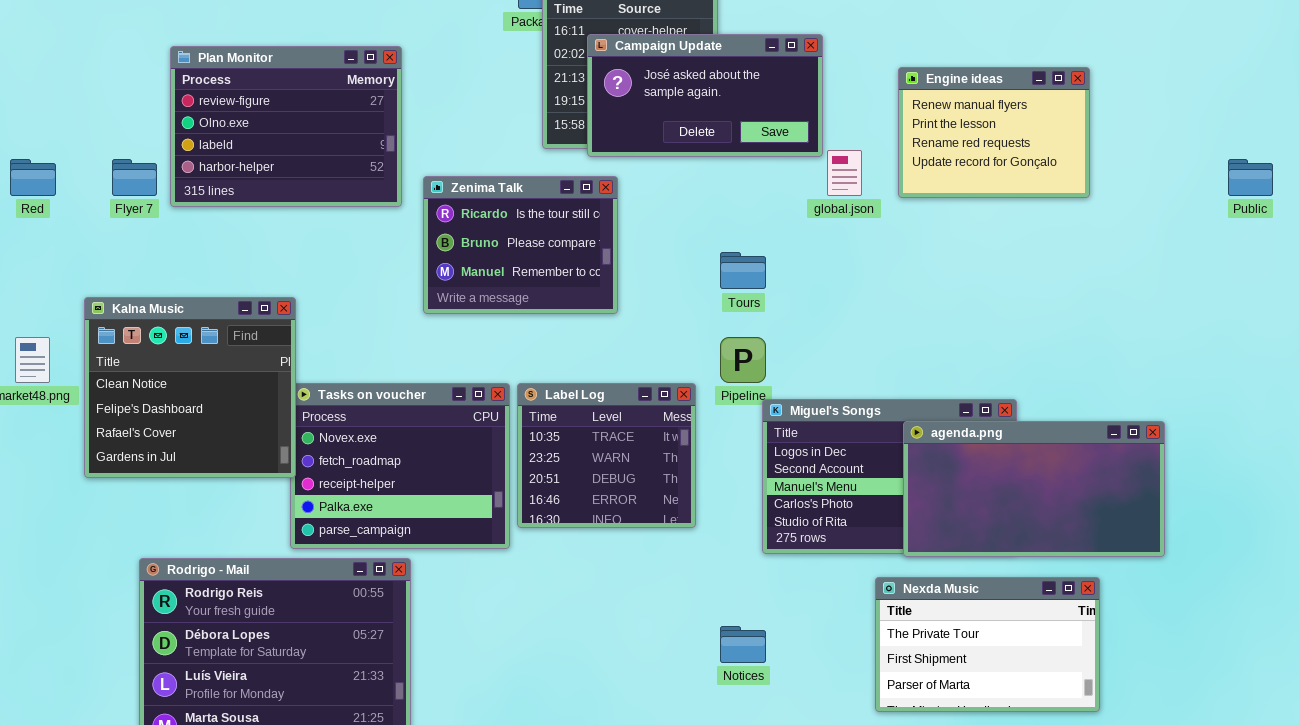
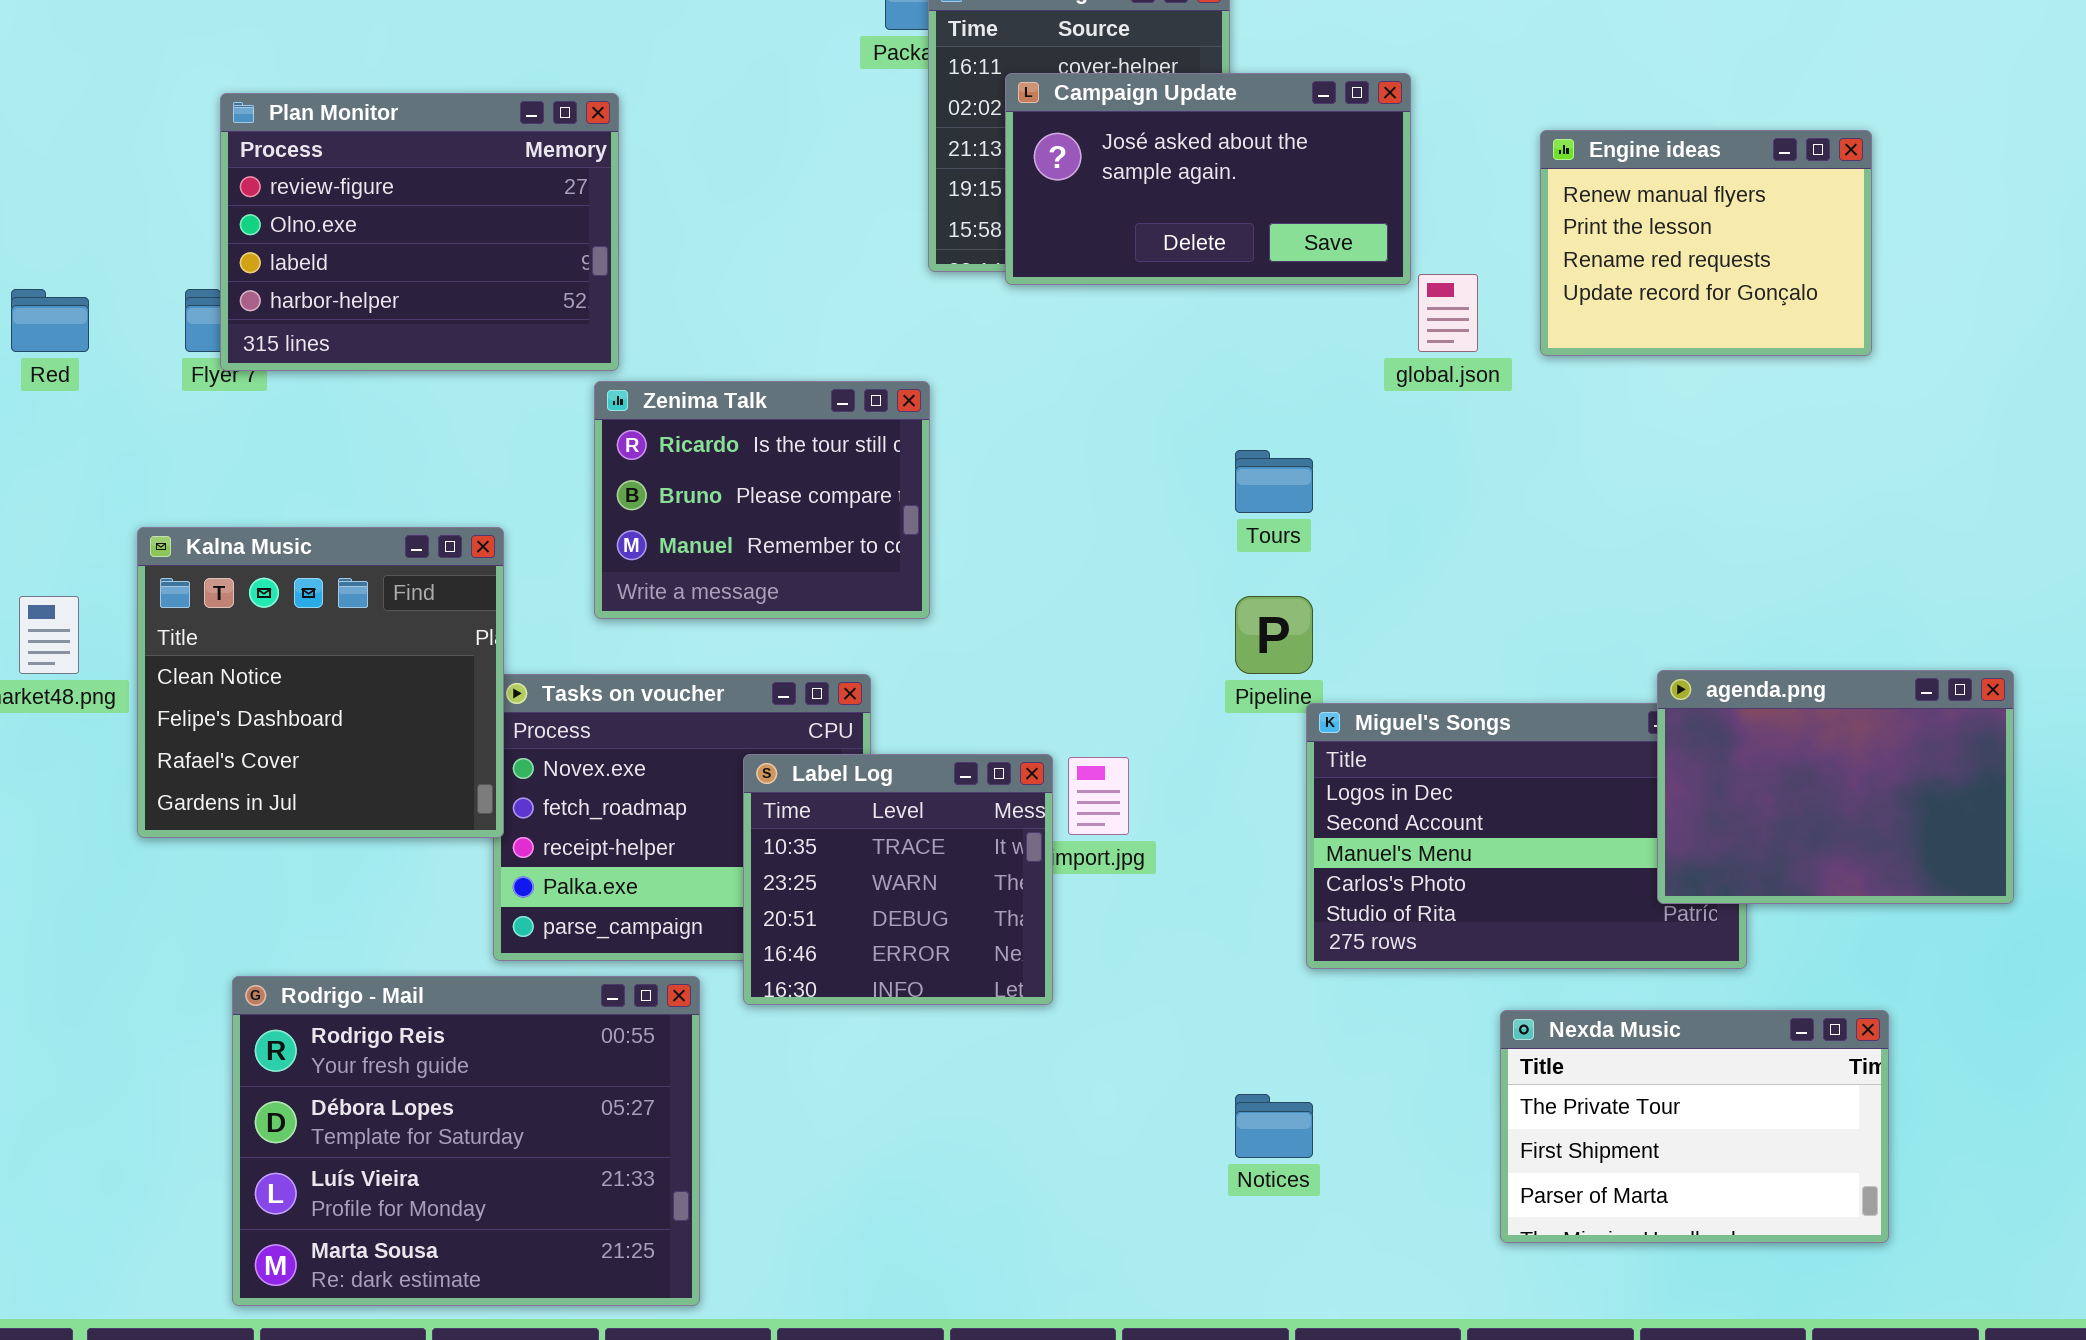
Plan Monitor: [170,46,402,207] -> [220,93,619,371], moved
Zenima Talk: [423,176,618,314] -> [594,381,930,619], moved
Label Log: [517,383,696,528] -> [743,754,1053,1005], moved
agenda.png: [903,421,1165,557] -> [1657,670,2014,904], moved, resized

